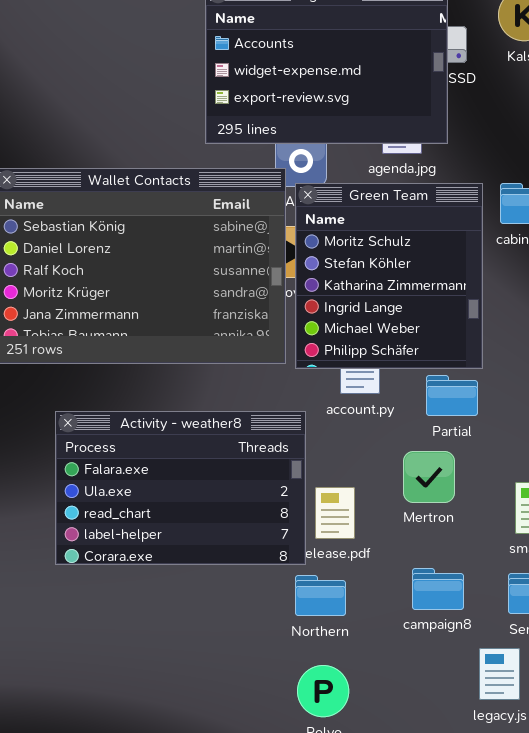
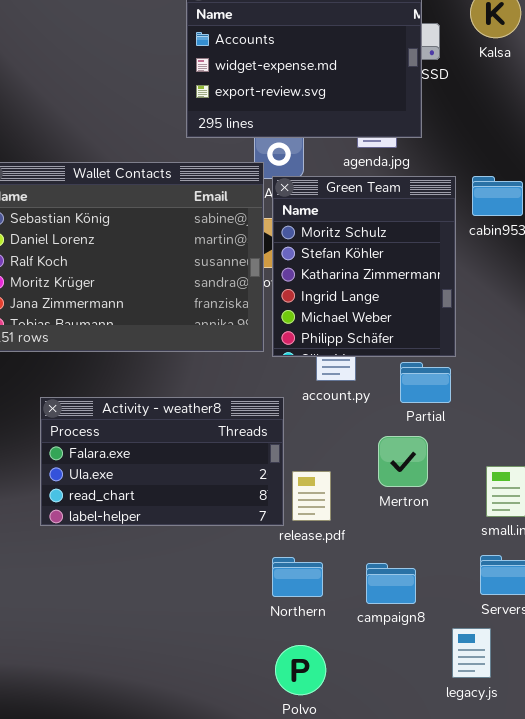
Activity - weather8: [55,411,306,565] -> [40,397,284,526], resized
campaign8: [412,568,464,610] -> [366,563,416,604], moved

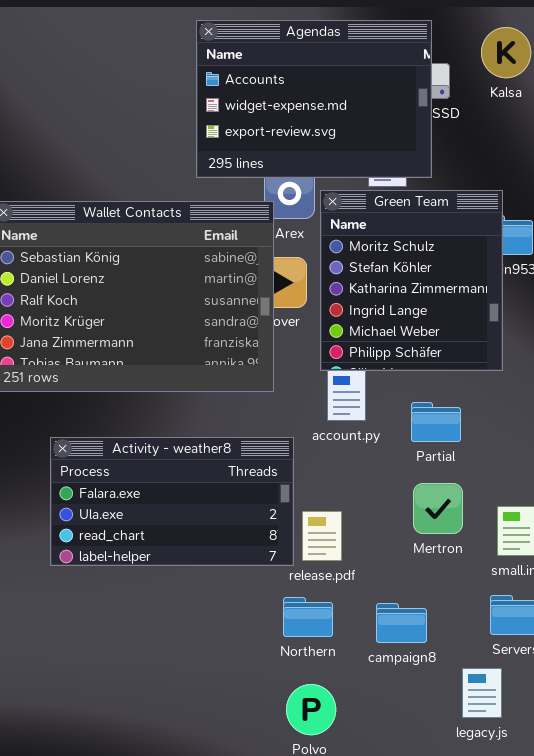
Green Team: [272,176,456,357] -> [320,190,503,371], moved
Mertron: [378,436,428,487] -> [413,483,463,534], moved

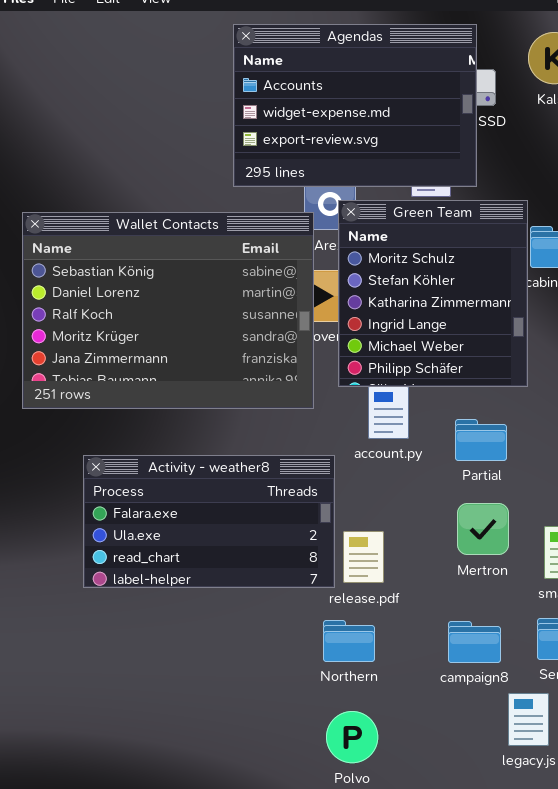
Green Team: [320,190,503,371] -> [338,200,528,387], moved
campaign8: [376,603,427,643] -> [448,621,501,663], moved

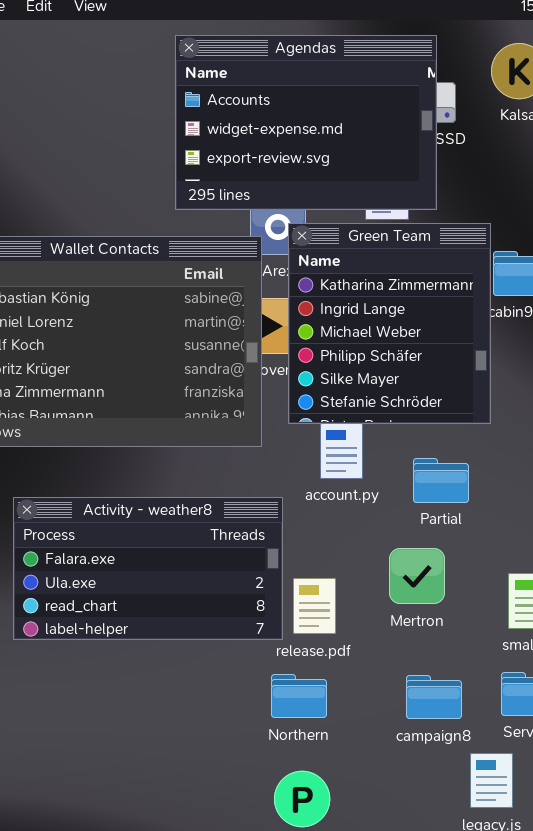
Green Team: [338,200,528,387] -> [288,223,491,424], scrolled down 2 rows
Mertron: [457,503,509,555] -> [389,548,445,604], moved

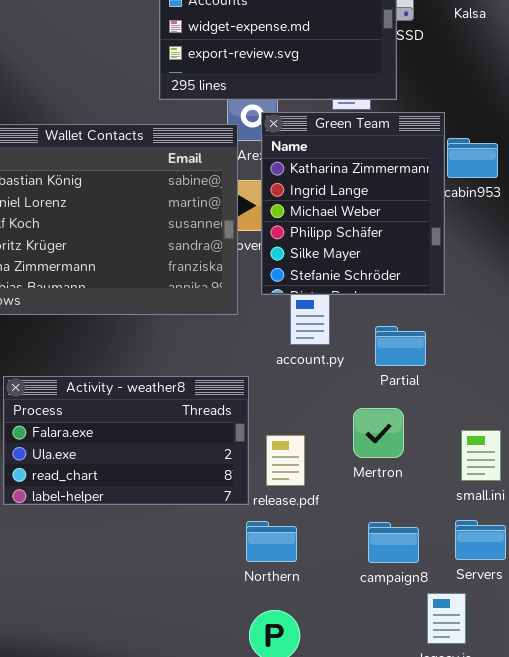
Activity - weather8: [13,497,283,640] -> [3,376,249,505], moved

